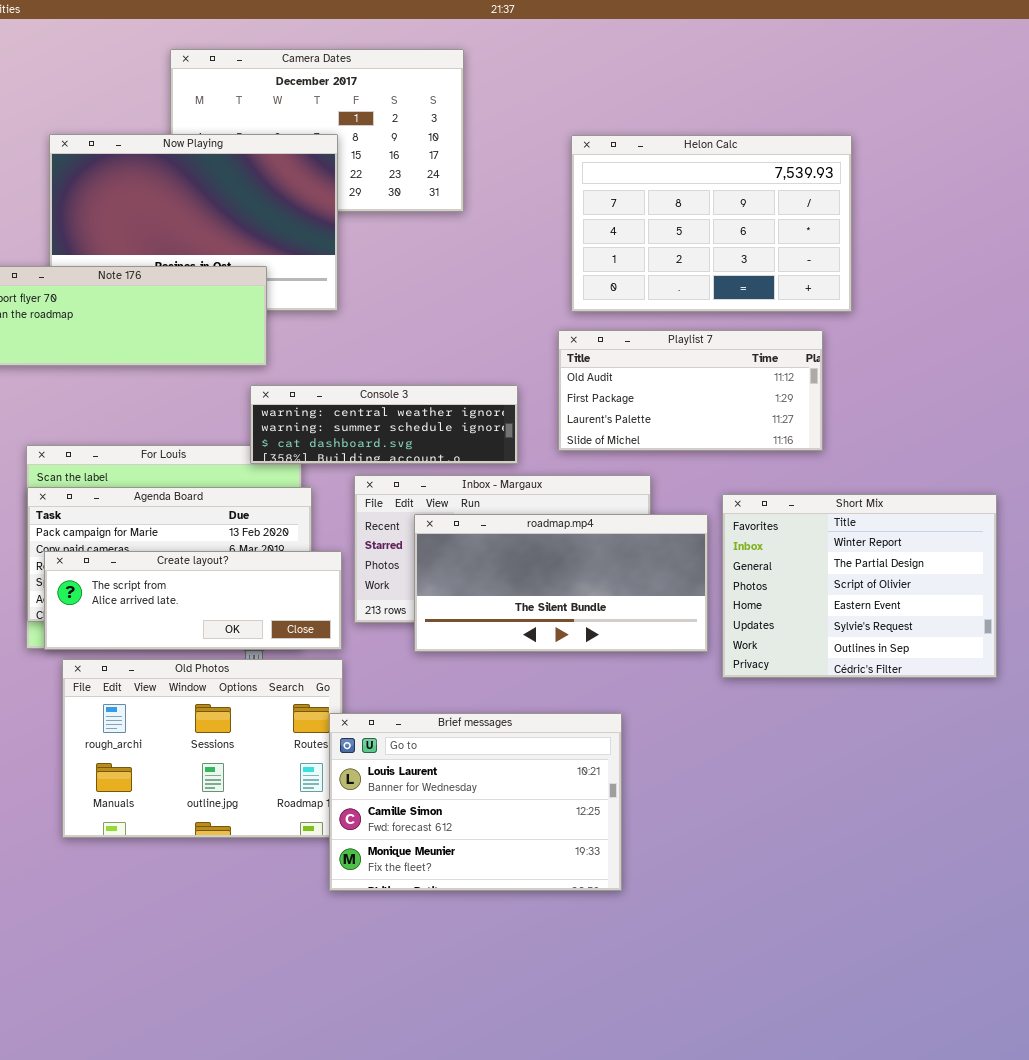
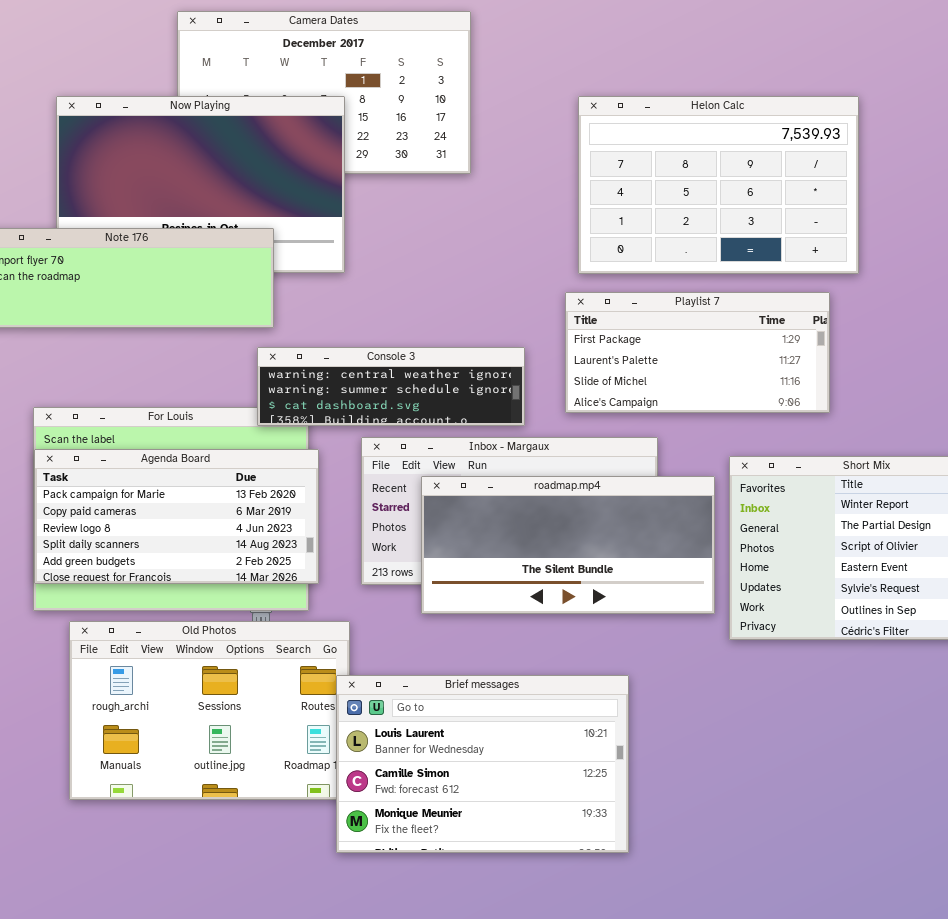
Playlist 7: [558,330,823,451] -> [565,292,830,413], scrolled down 1 row
Create layout?: [44,551,342,650] -> none, closed

